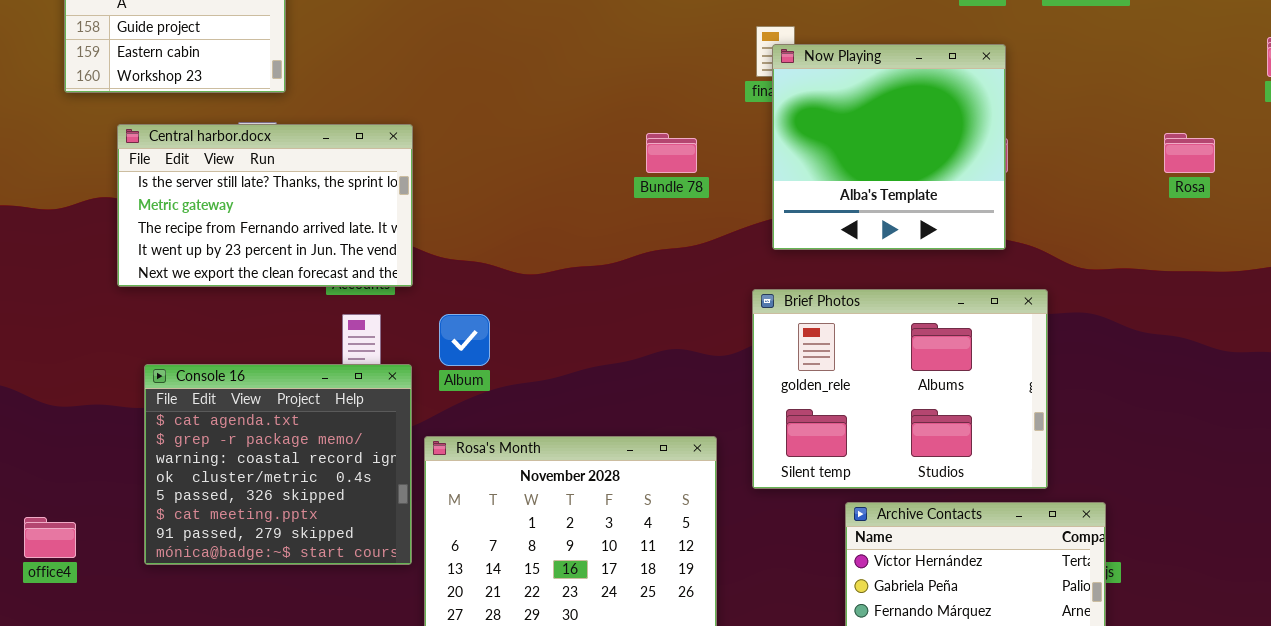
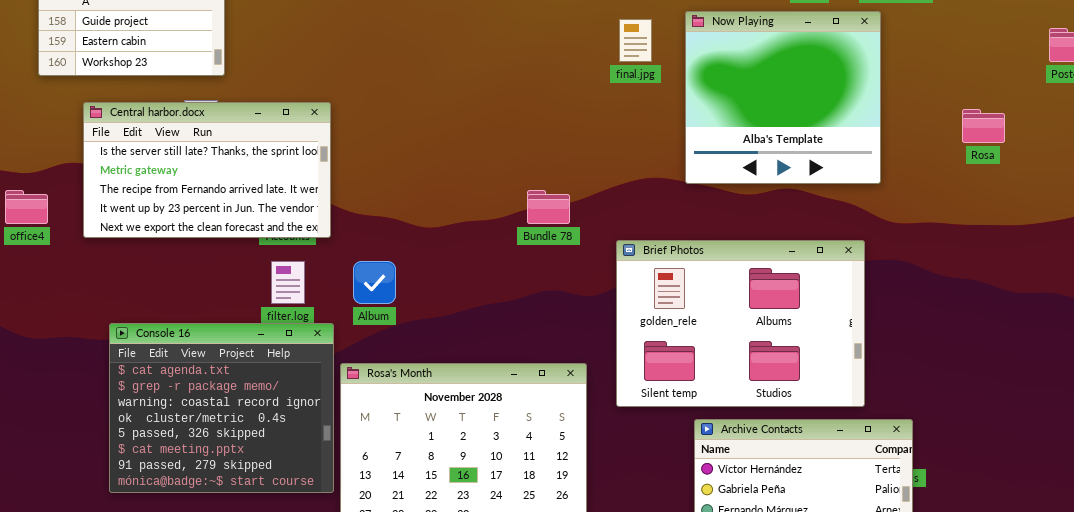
Now Playing: [772,44,1006,250] -> [685,11,881,184], moved
Bundle 78: [646,133,697,173] -> [527,190,570,224], moved
Console 16: [144,364,412,565] -> [109,323,334,493], moved
office4: [24,517,76,558] -> [5,190,48,224], moved

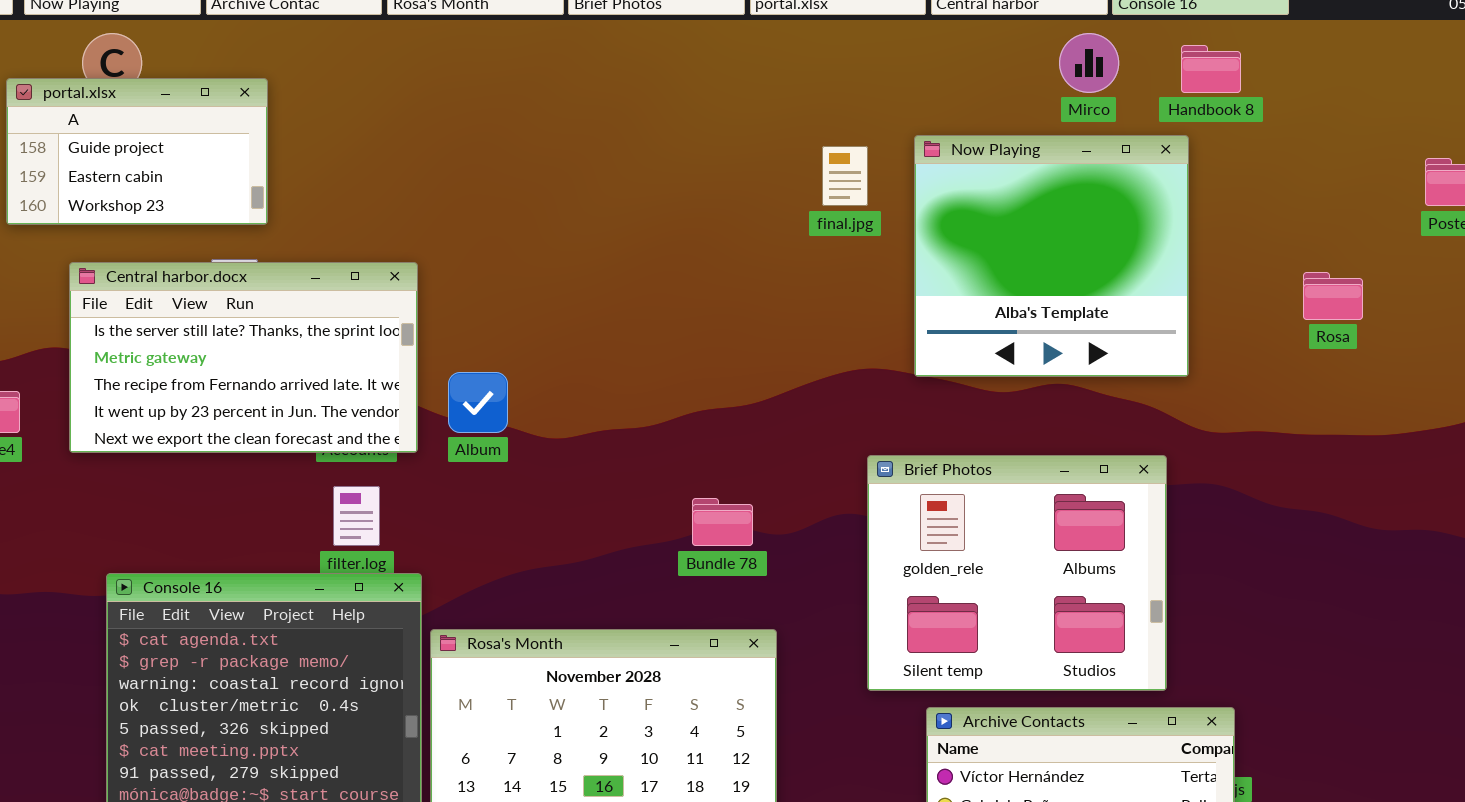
Bundle 78: [527,190,570,224] -> [692,498,753,546], moved
Brief Photos: [616,240,865,407] -> [867,455,1167,691], resized
Album: [353,261,396,304] -> [448,372,508,433], moved

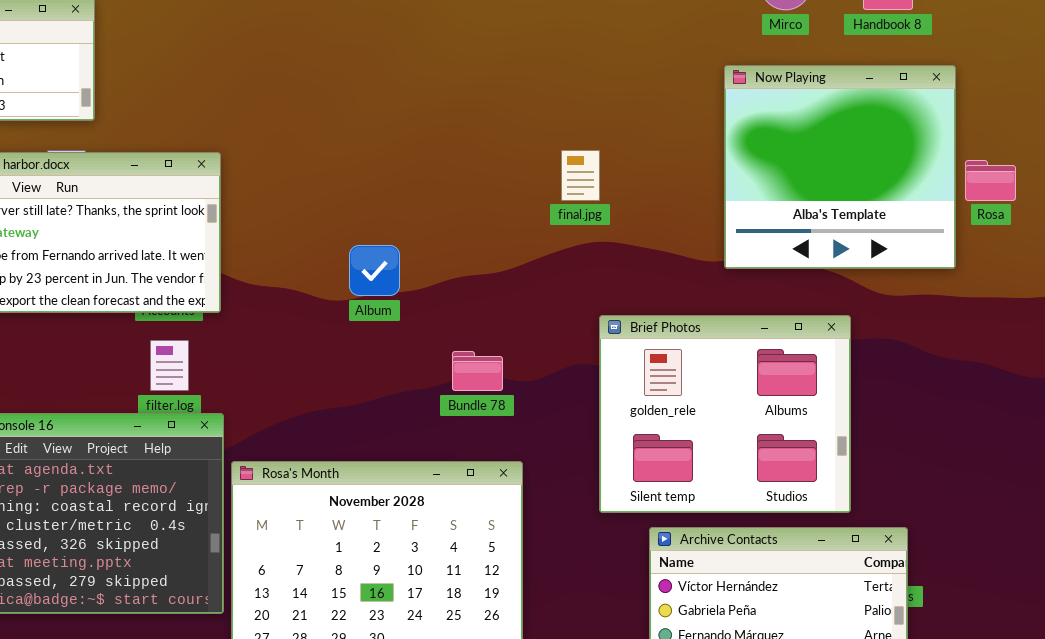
Now Playing: [914,135,1189,377] -> [724,65,956,269], moved
final.jpg: [822,146,868,206] -> [561,150,600,201], moved
Album: [448,372,508,433] -> [349,245,400,296], moved

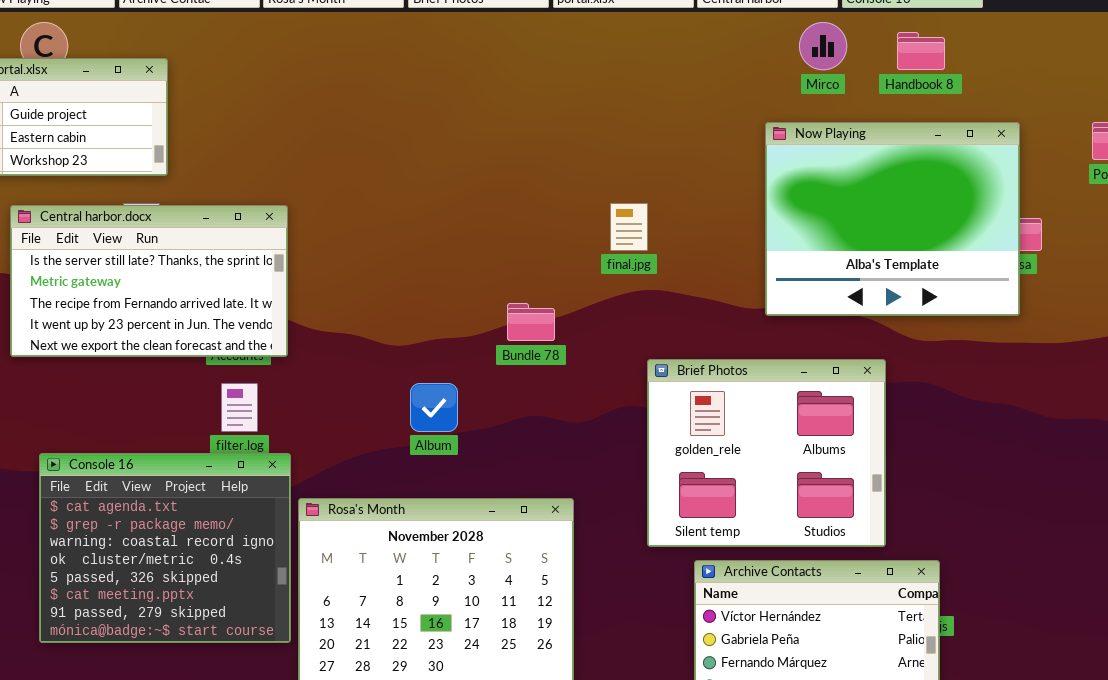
Now Playing: [724,65,956,269] -> [765,122,1020,316], resized
Album: [349,245,400,296] -> [410,383,458,432], moved
Bundle 78: [452,351,503,391] -> [507,303,555,341], moved

